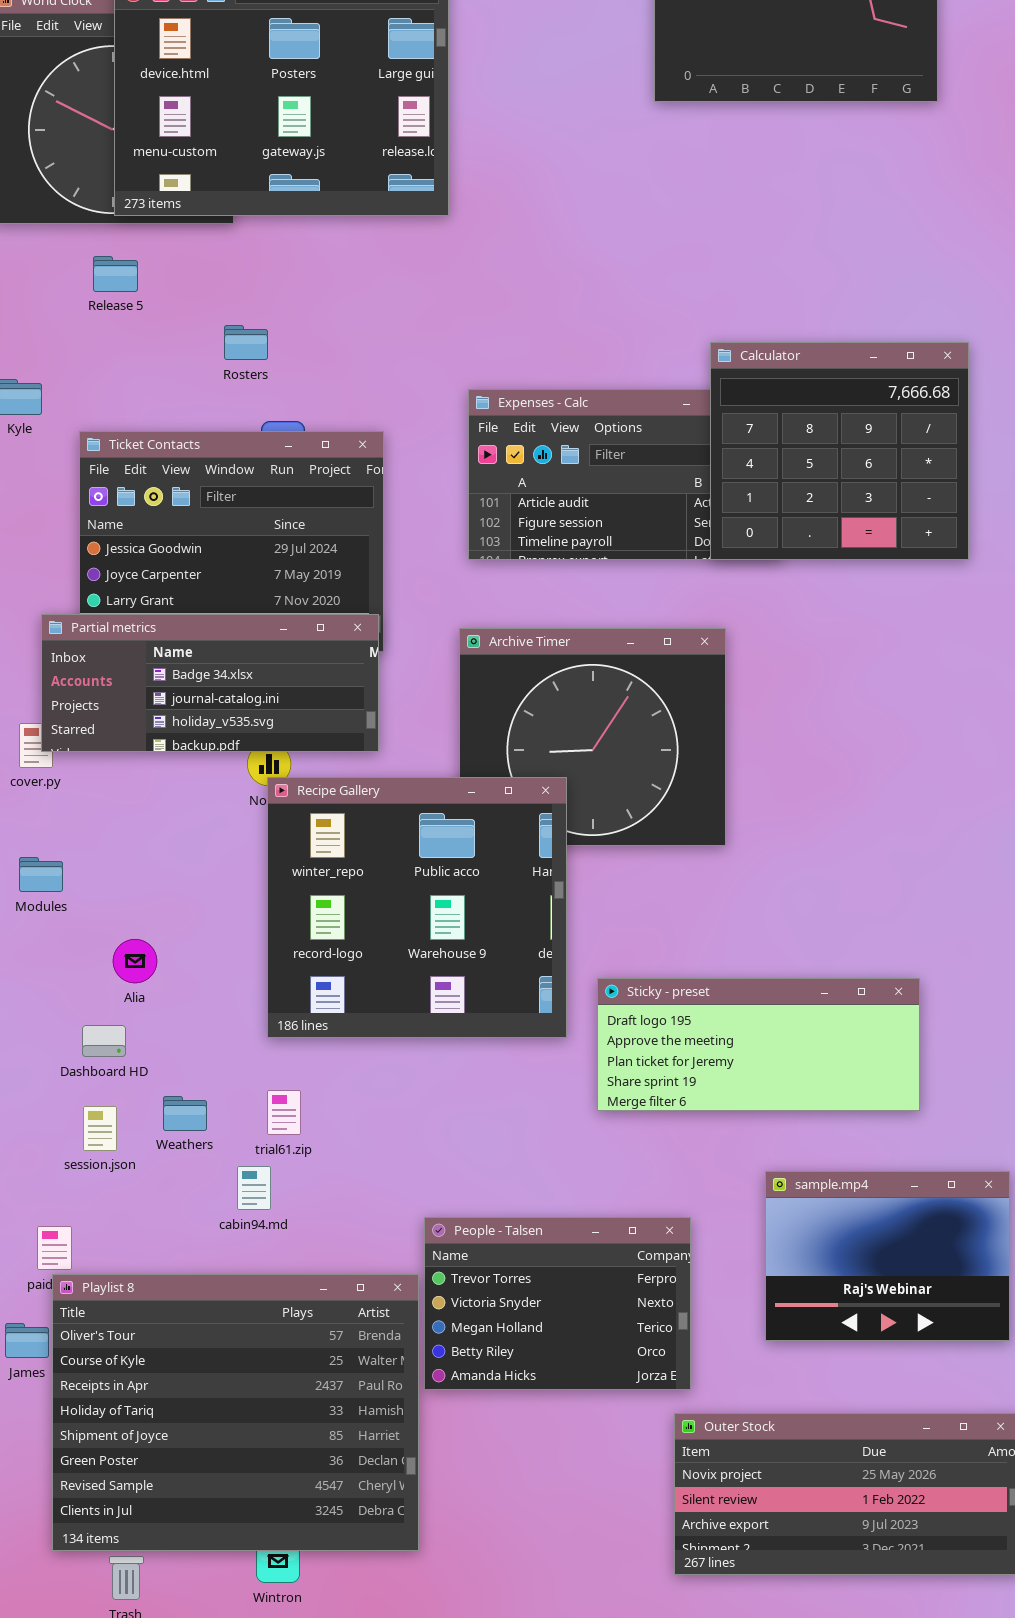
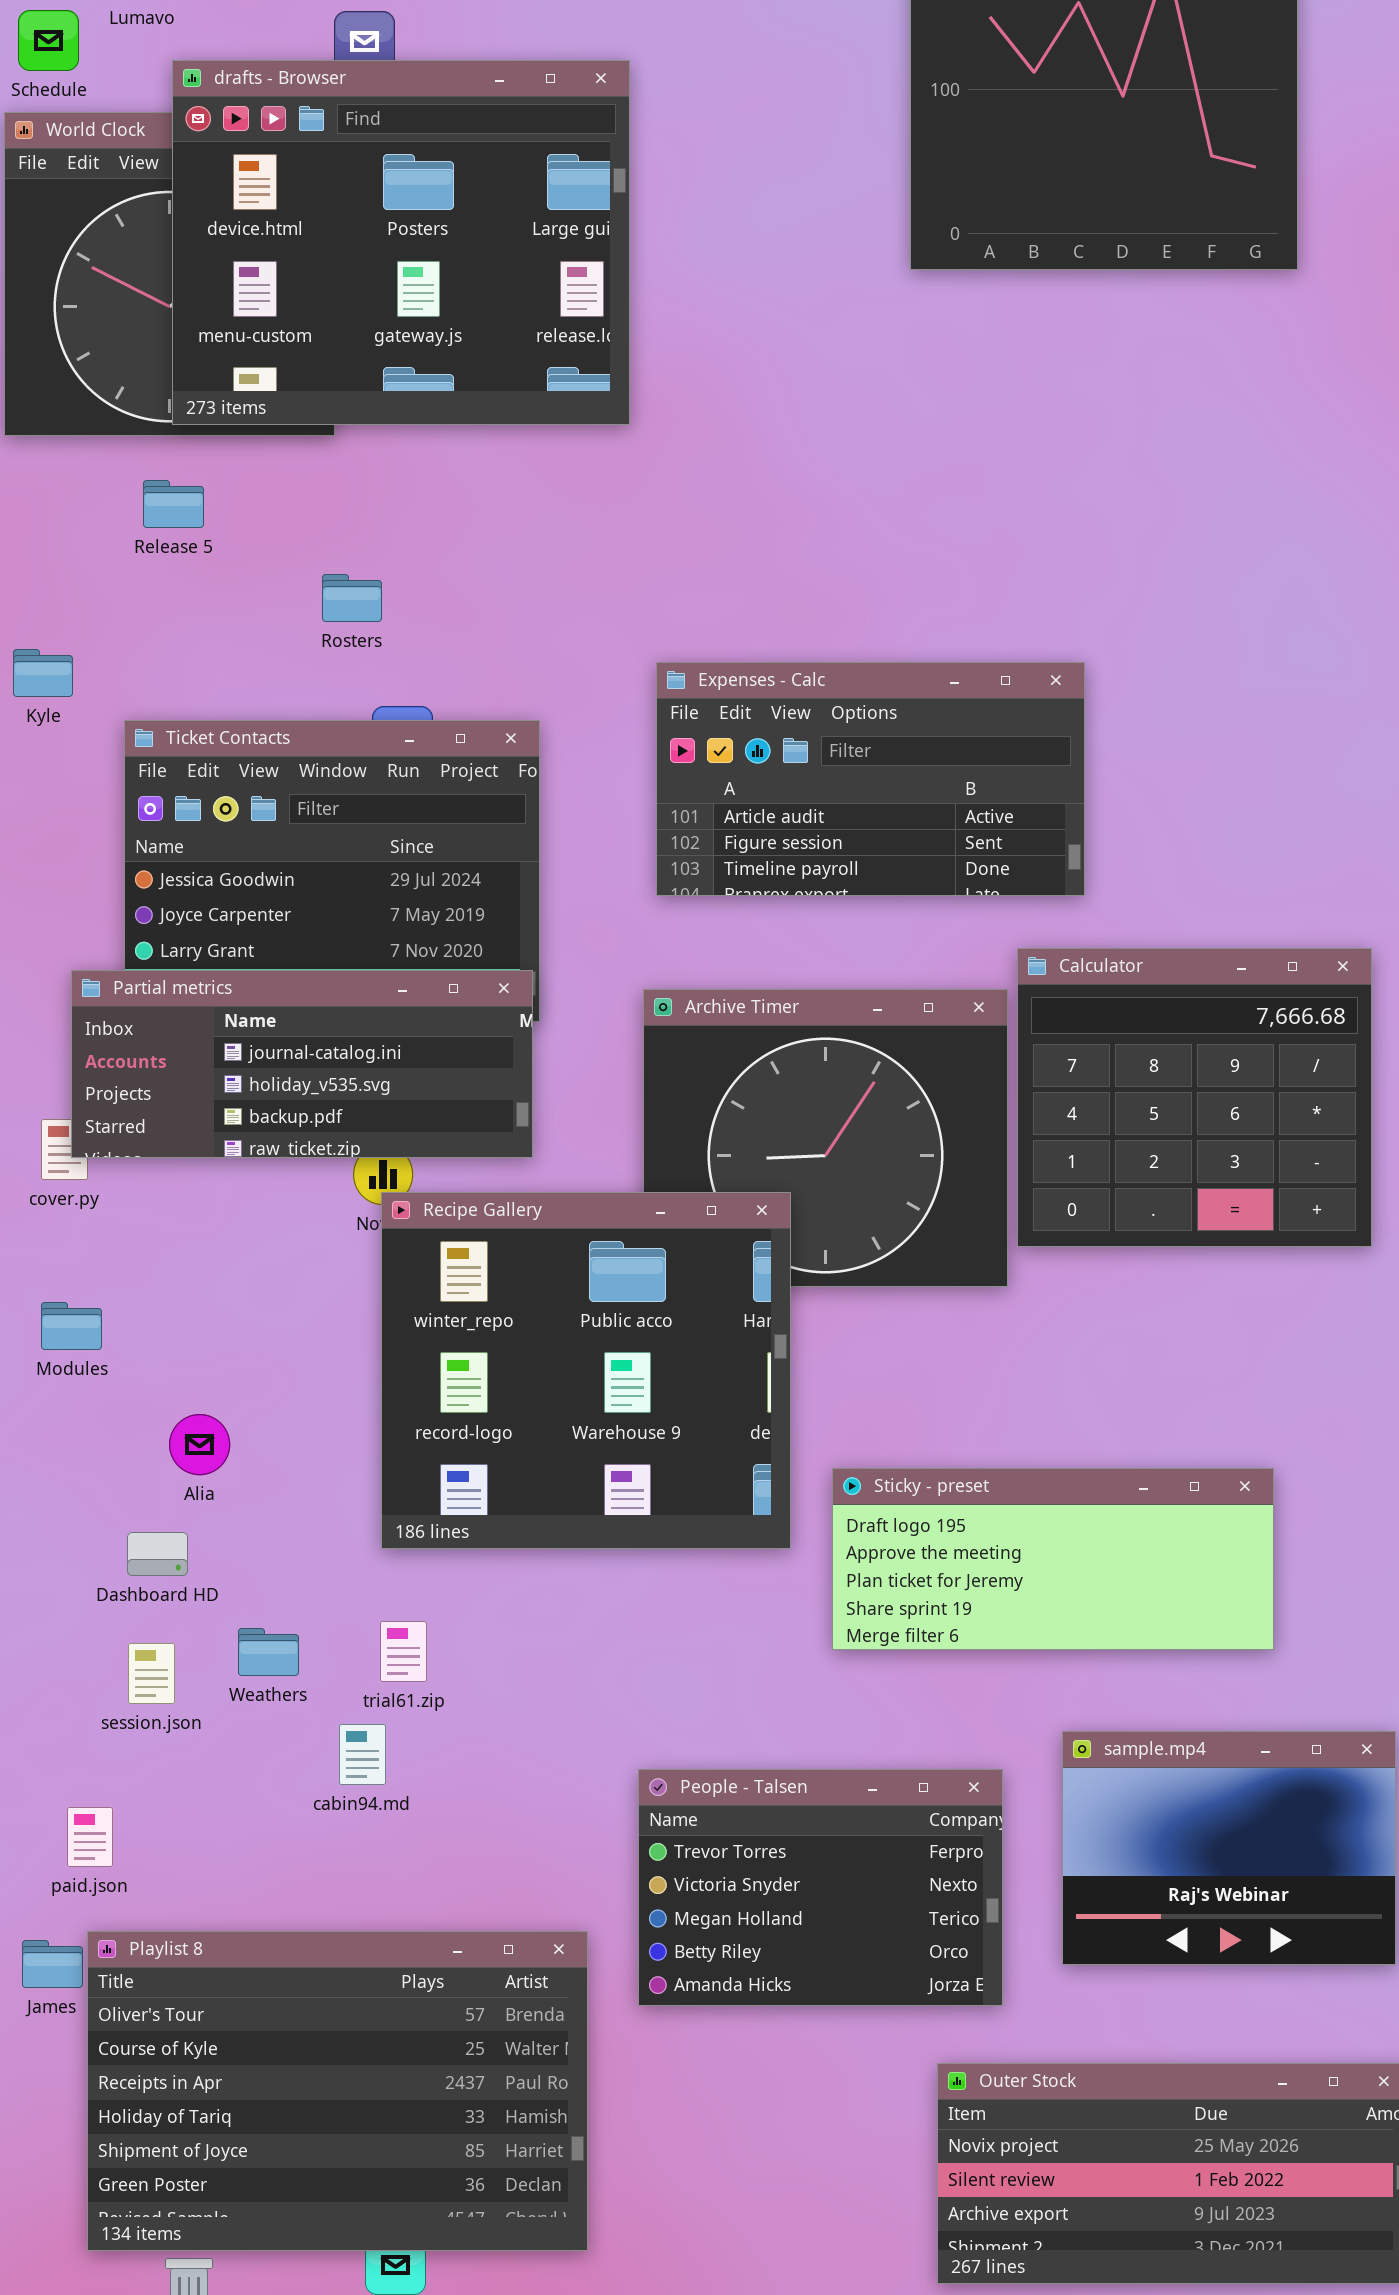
Calculator: [710,342,969,560] -> [1017,948,1372,1247], moved
Partial metrics: [41,614,379,752] -> [71,970,533,1158], scrolled down 1 row
People - Talsen: [424,1217,691,1390] -> [638,1769,1003,2006], moved
Playlist 8: [52,1274,419,1551] -> [87,1931,588,2251], resized

